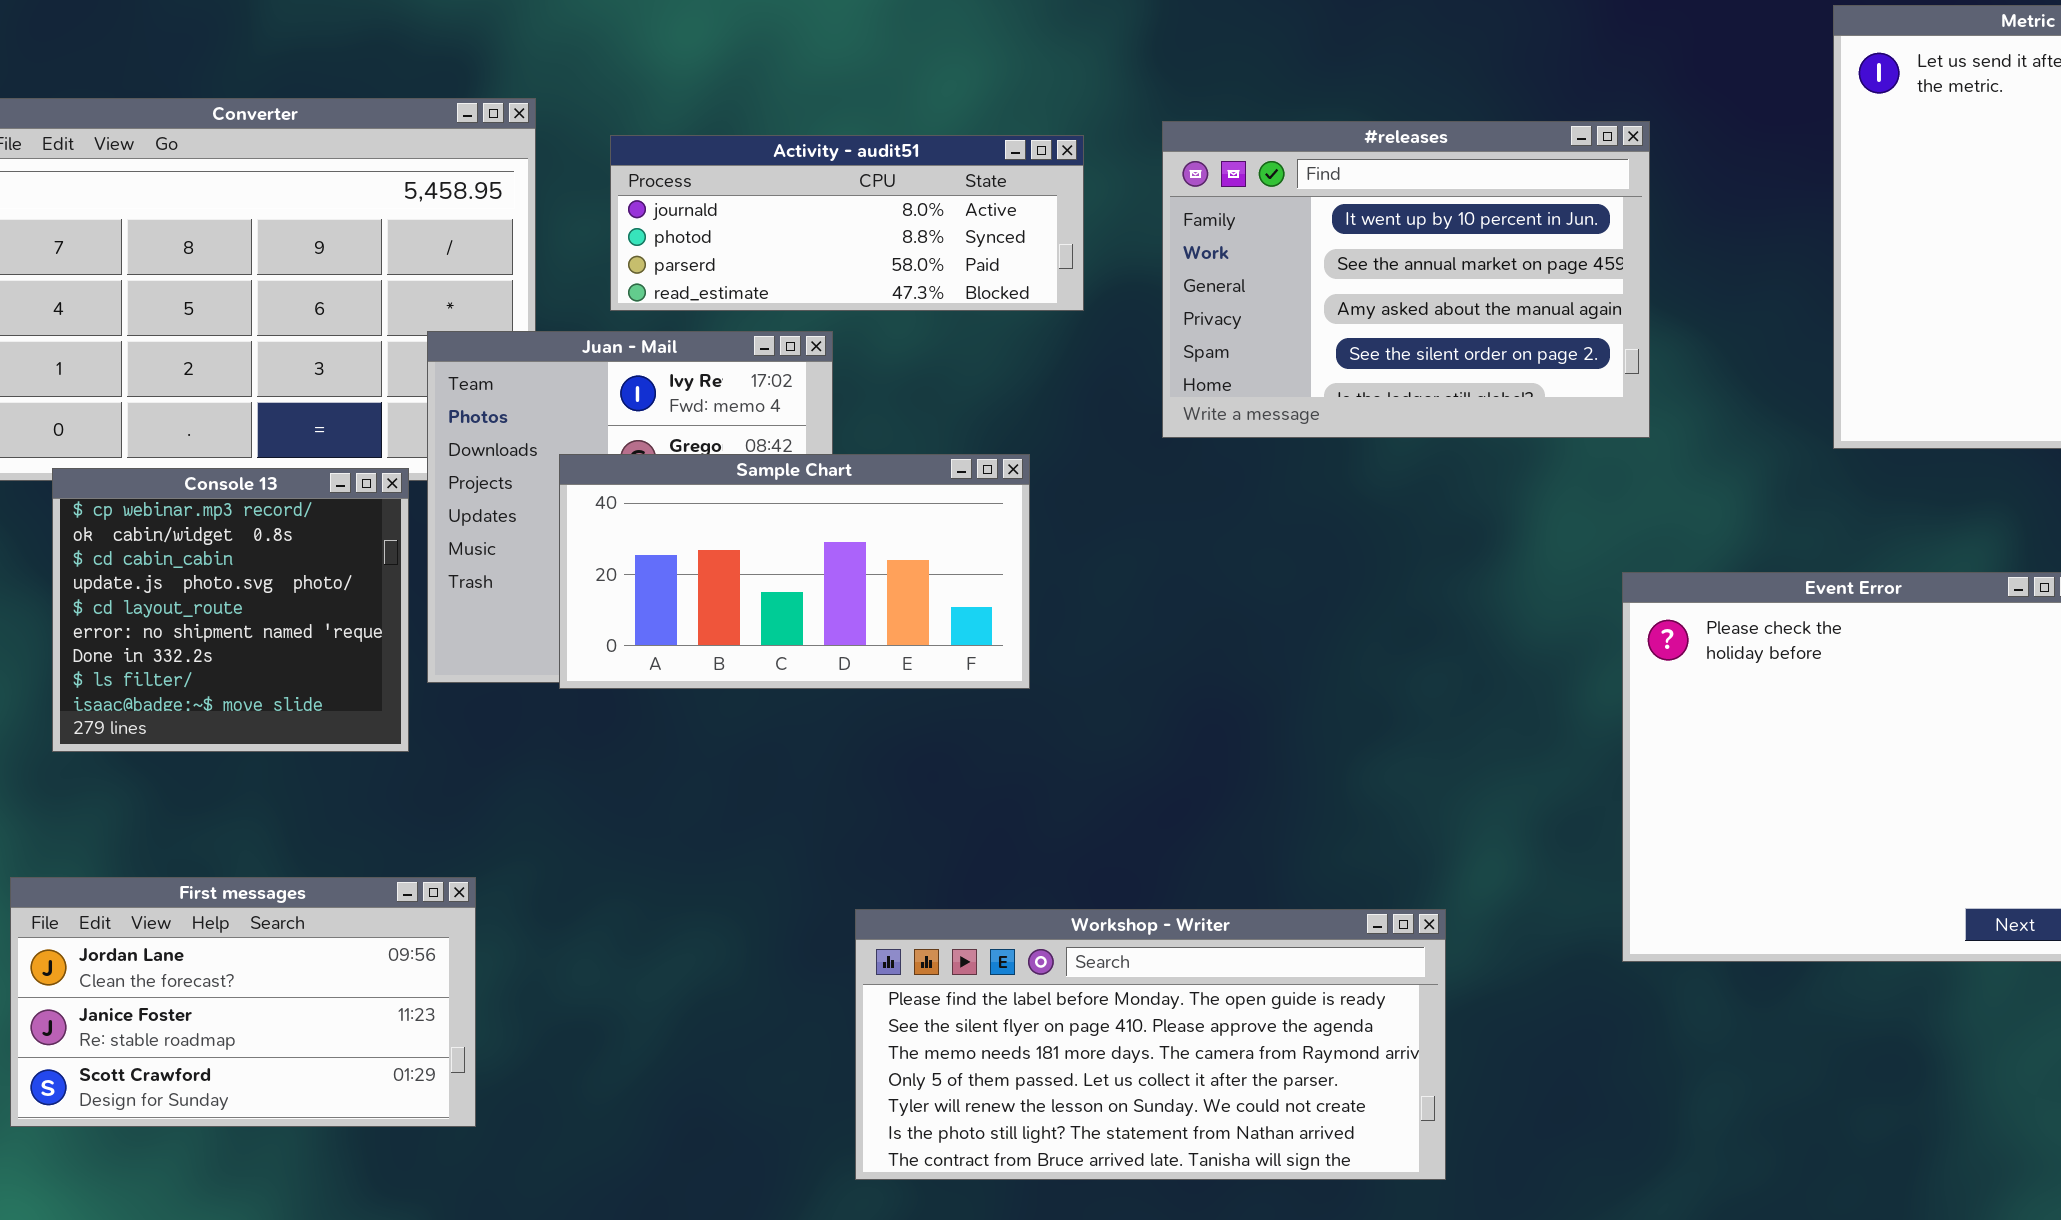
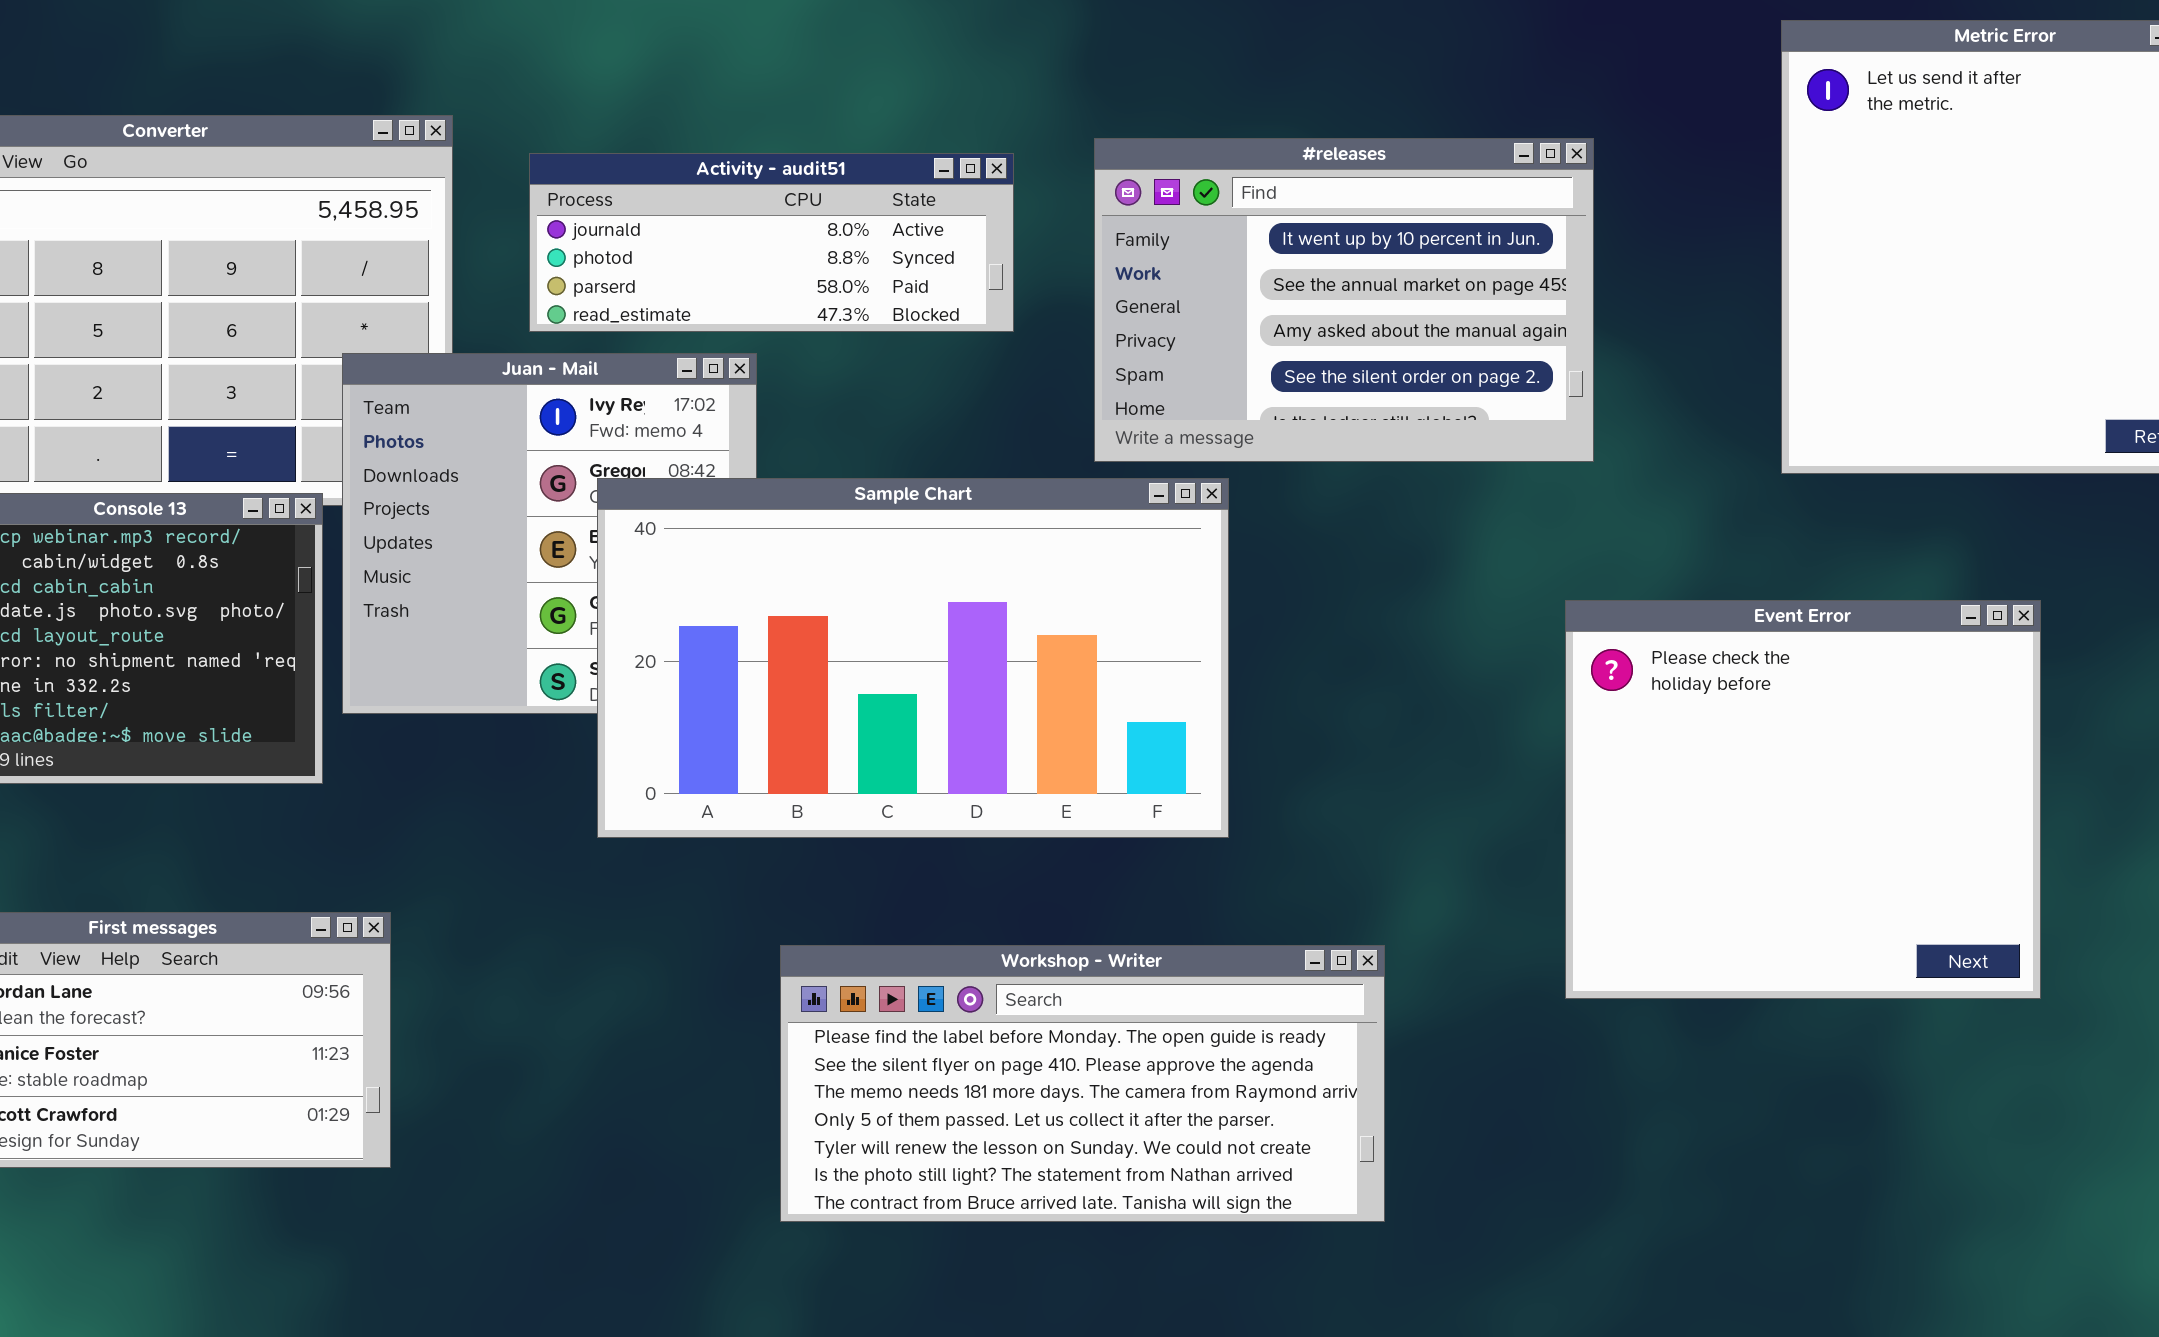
Sample Chart: [559,454,1030,689] -> [597,478,1229,838], moved, resized

